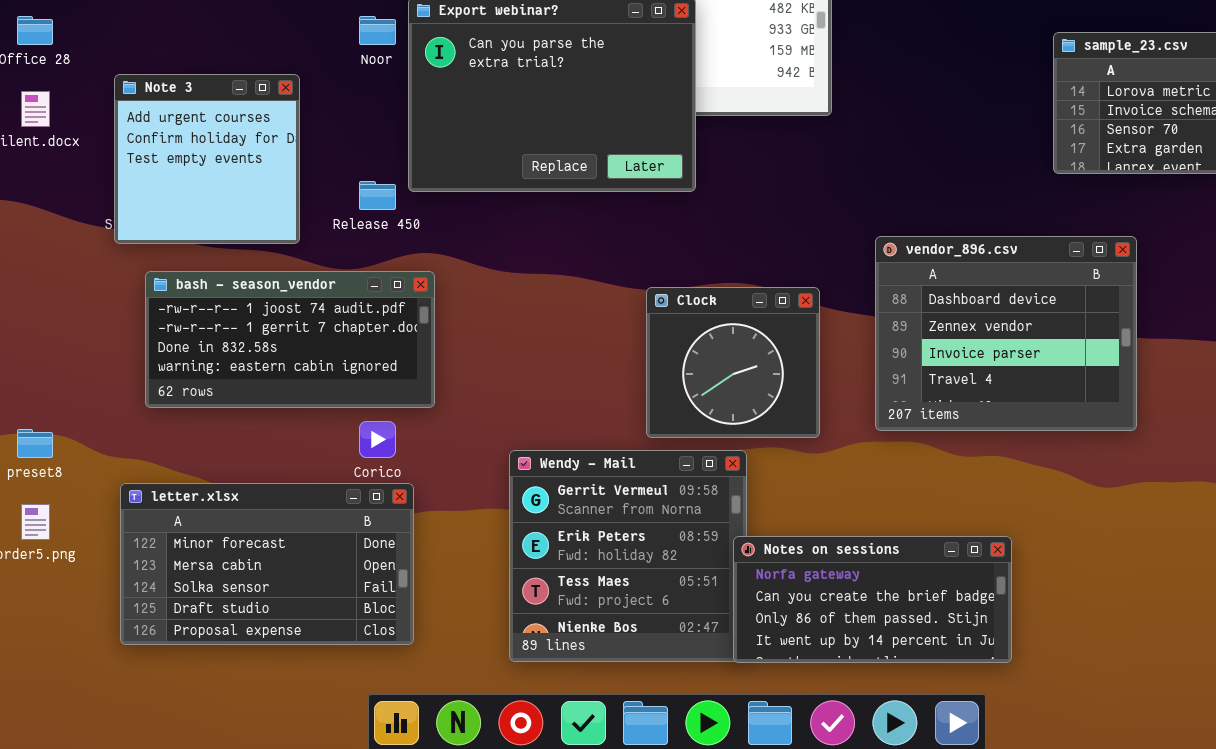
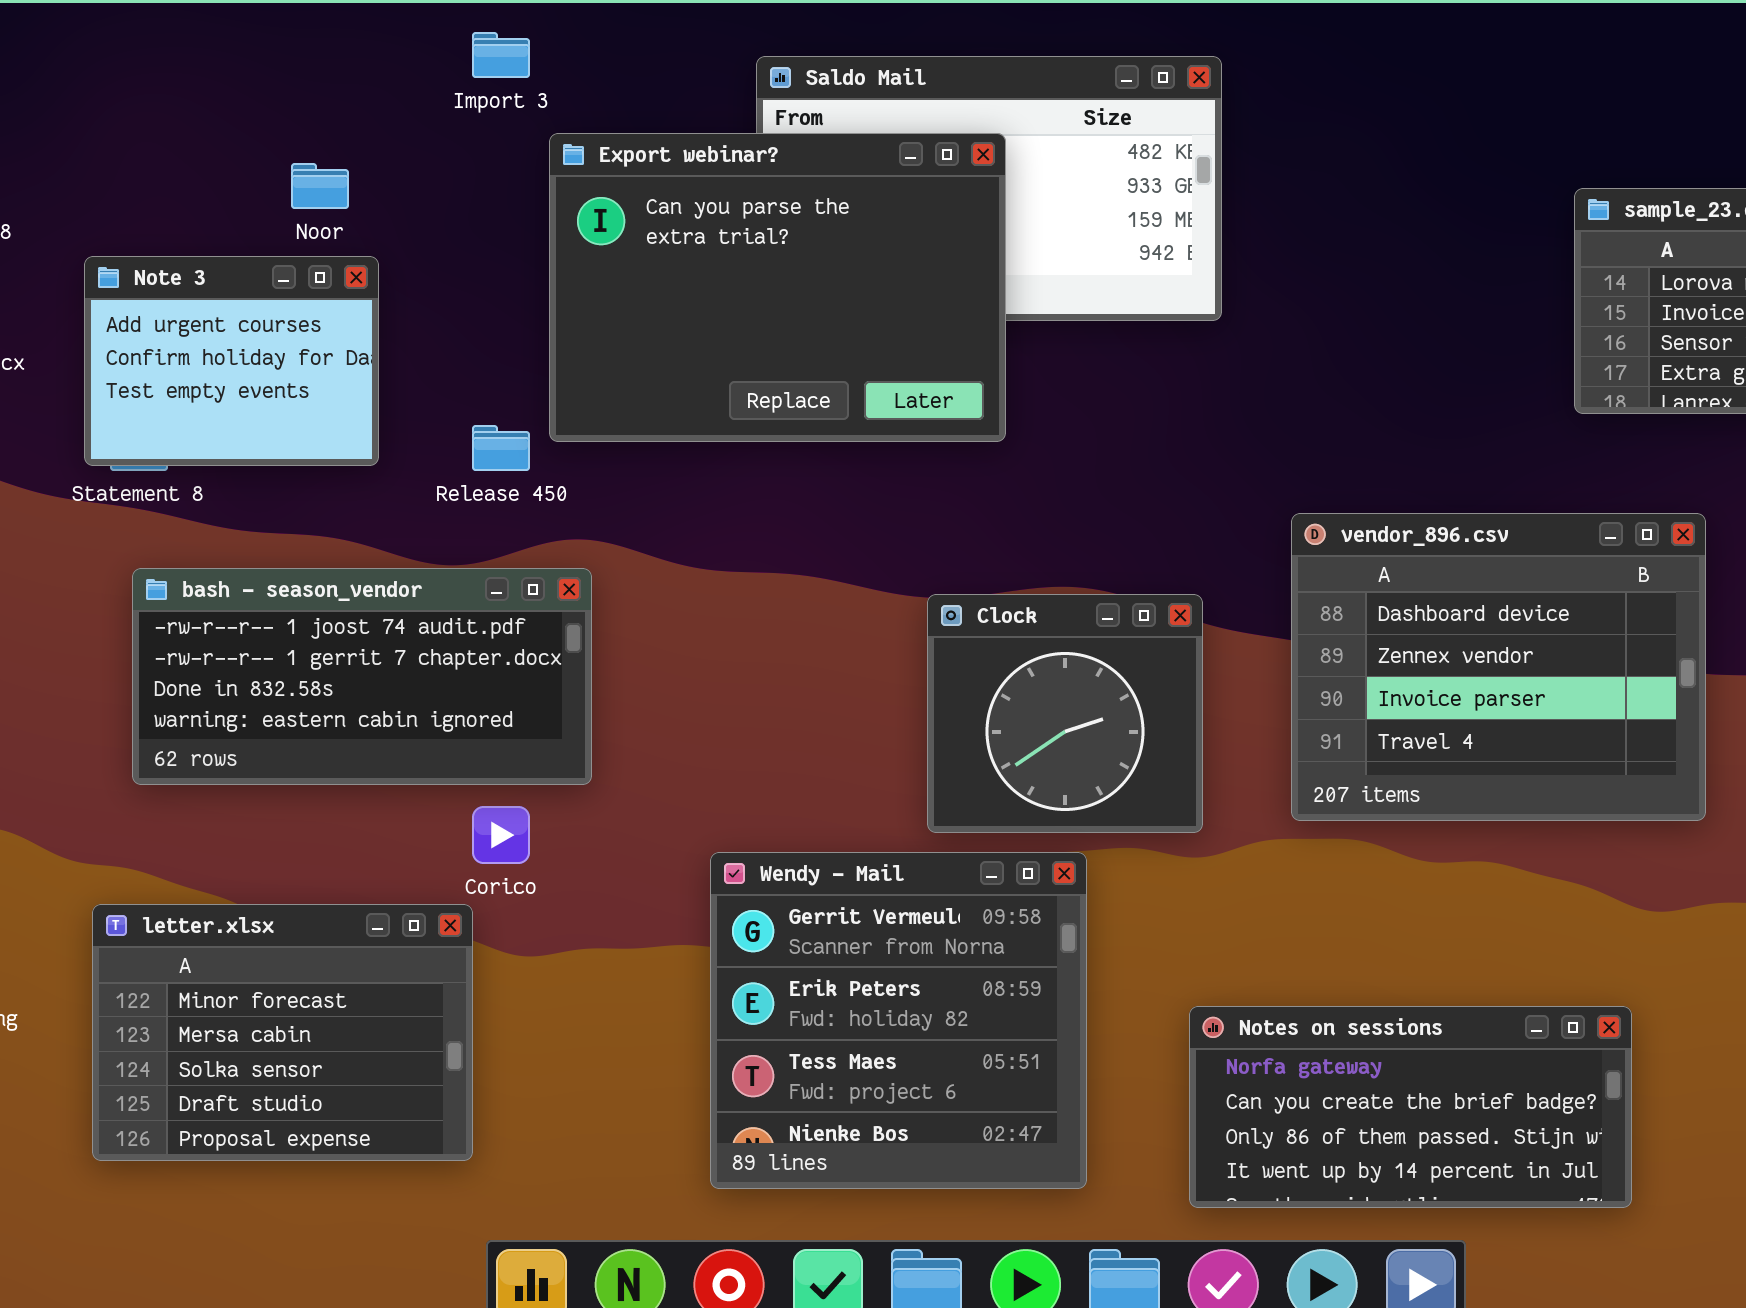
Noor: [359,16,396,45] -> [291,163,349,209], moved
Note 3: [114,74,300,244] -> [84,256,379,466], resized
letter.xlsx: [120,483,414,645] -> [92,904,473,1161], resized
Notes on sessions: [733,536,1012,663] -> [1189,1006,1632,1208], moved

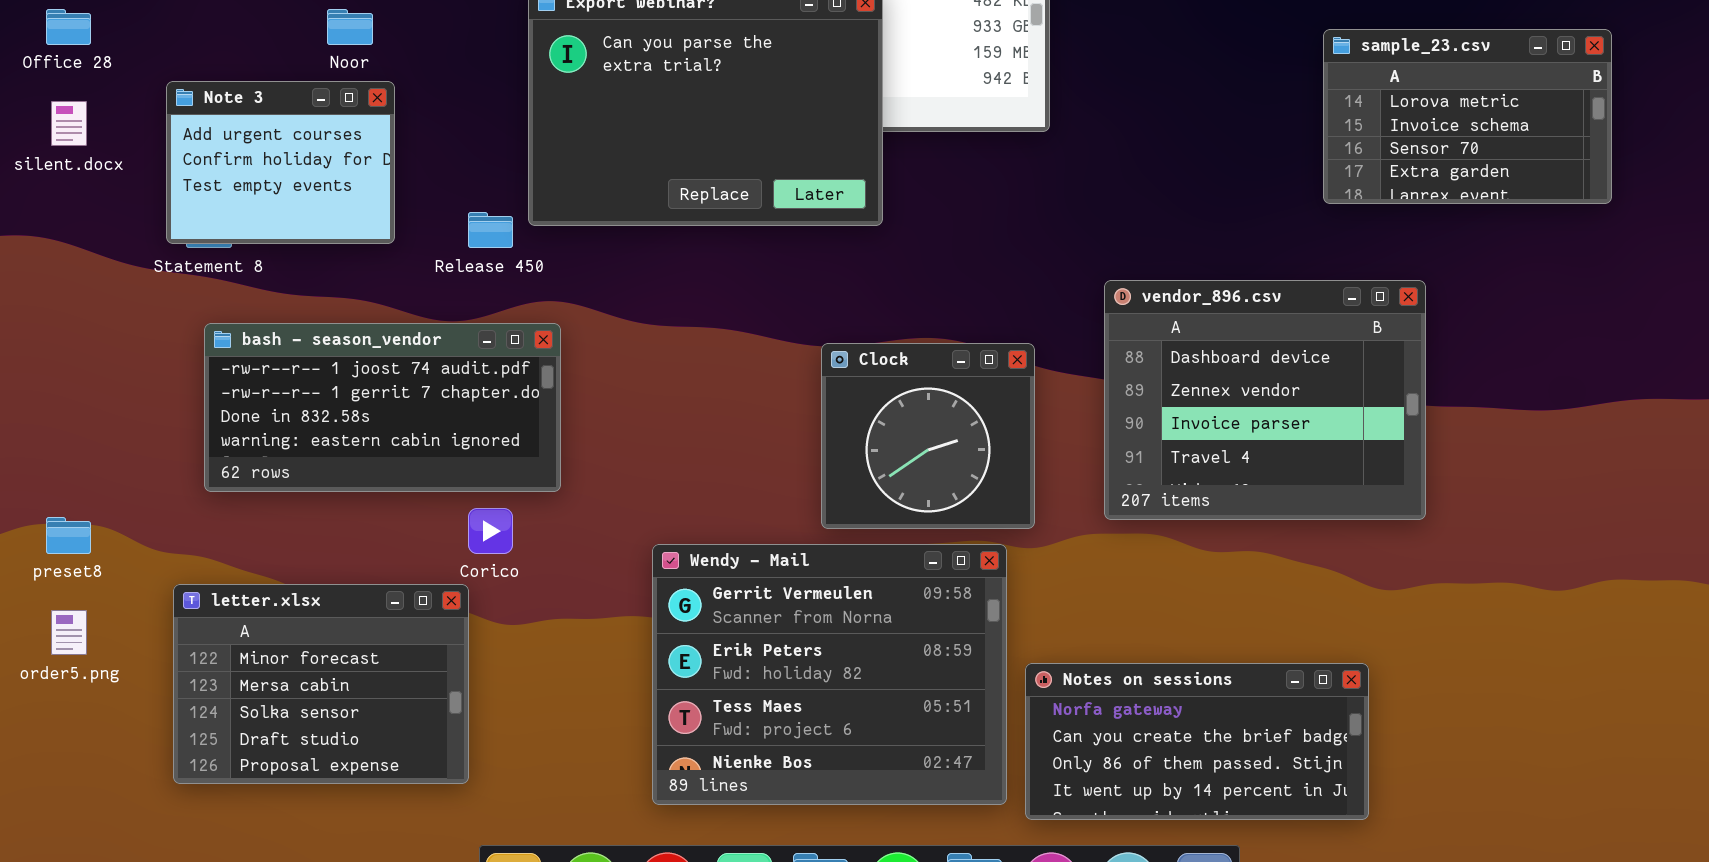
Wendy - Mail: [710,852,1087,1189] -> [652,544,1007,805], resized

